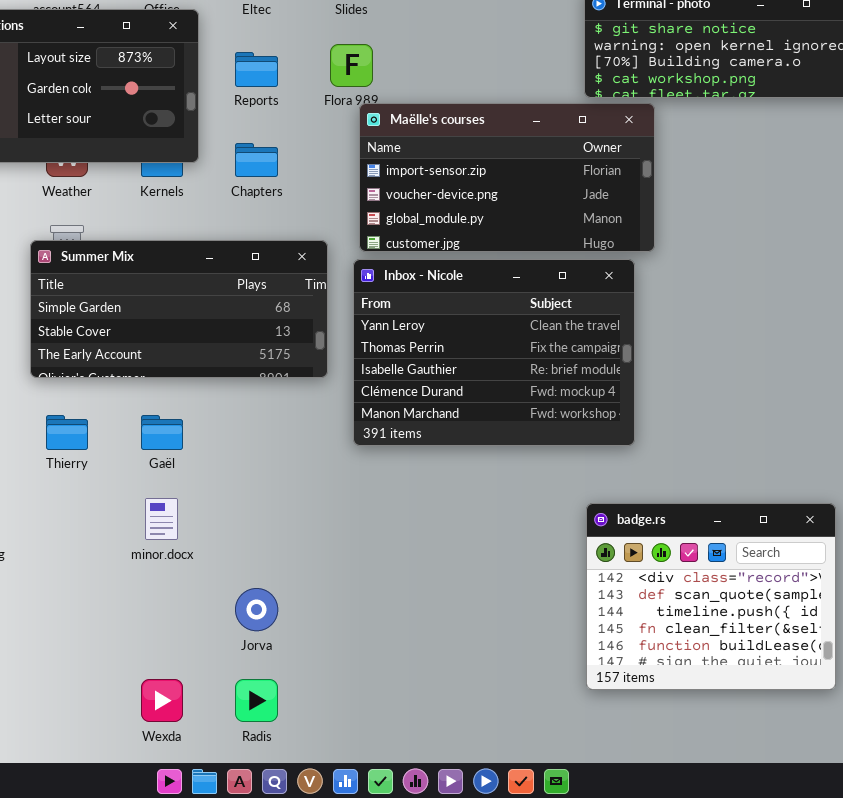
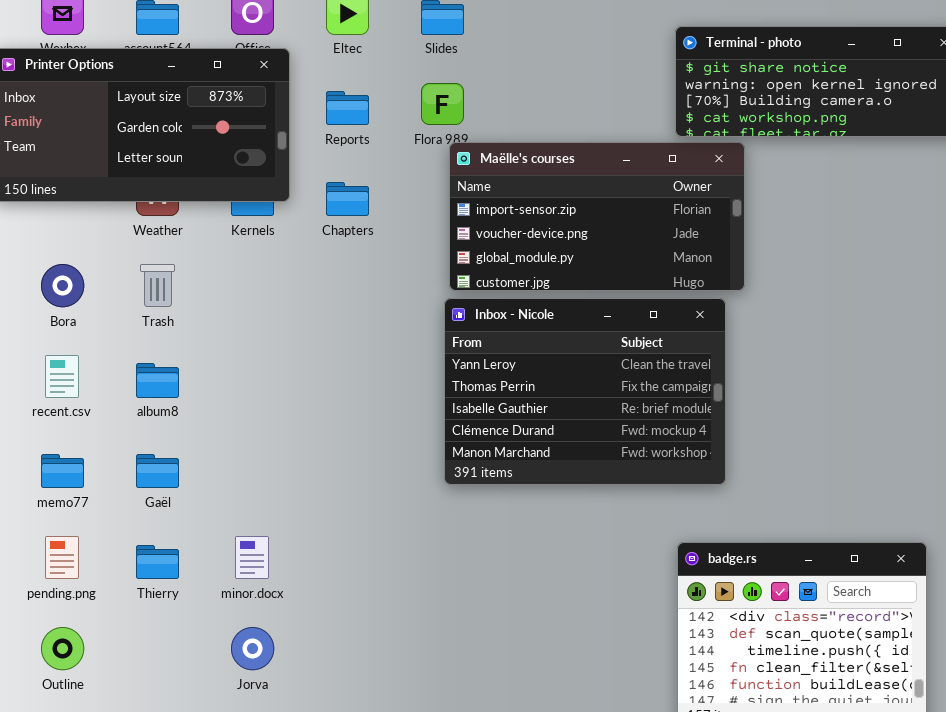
Summer Mix: [30,240,328,378] -> none, closed
Thierry: [46,415,88,450] -> [136,545,179,579], moved
Gaël: [141,415,183,450] -> [136,454,179,488], moved
Jorva: [235,588,278,631] -> [231,627,274,670], moved

